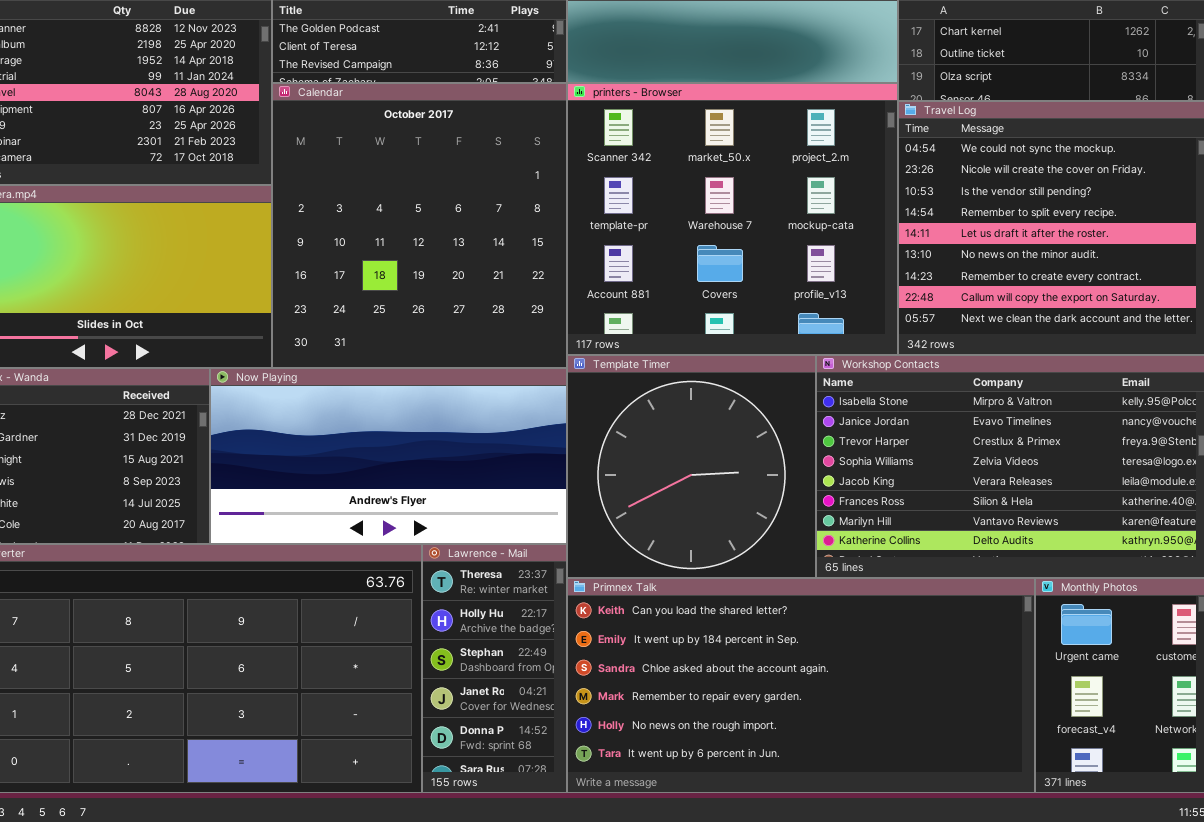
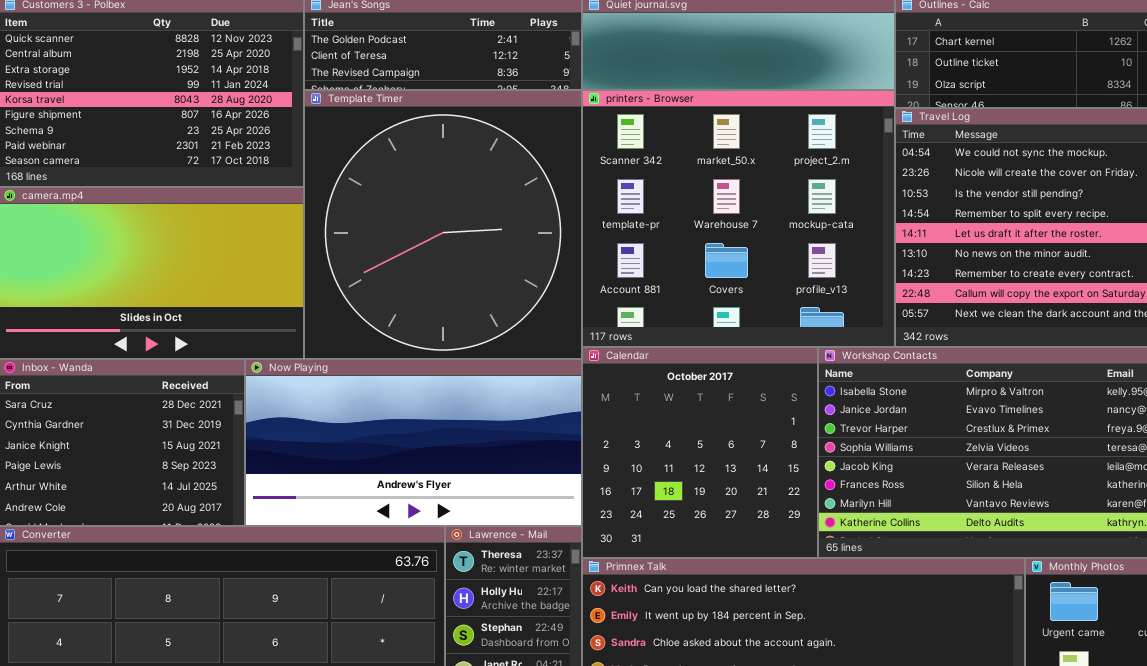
Calendar: [272,83,567,368] -> [582,347,818,558], moved, resized
Template Timer: [567,355,816,578] -> [304,90,582,359], moved, resized

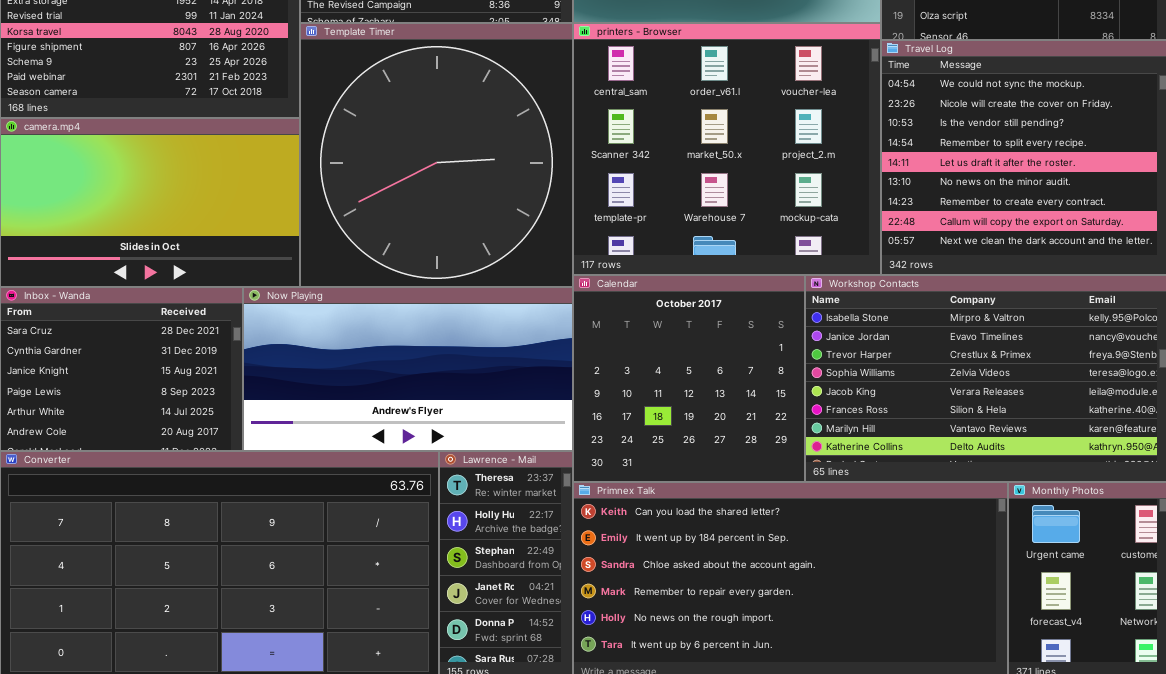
printers - Browser: [582,90,895,347] -> [573,23,881,275], scrolled up 1 row

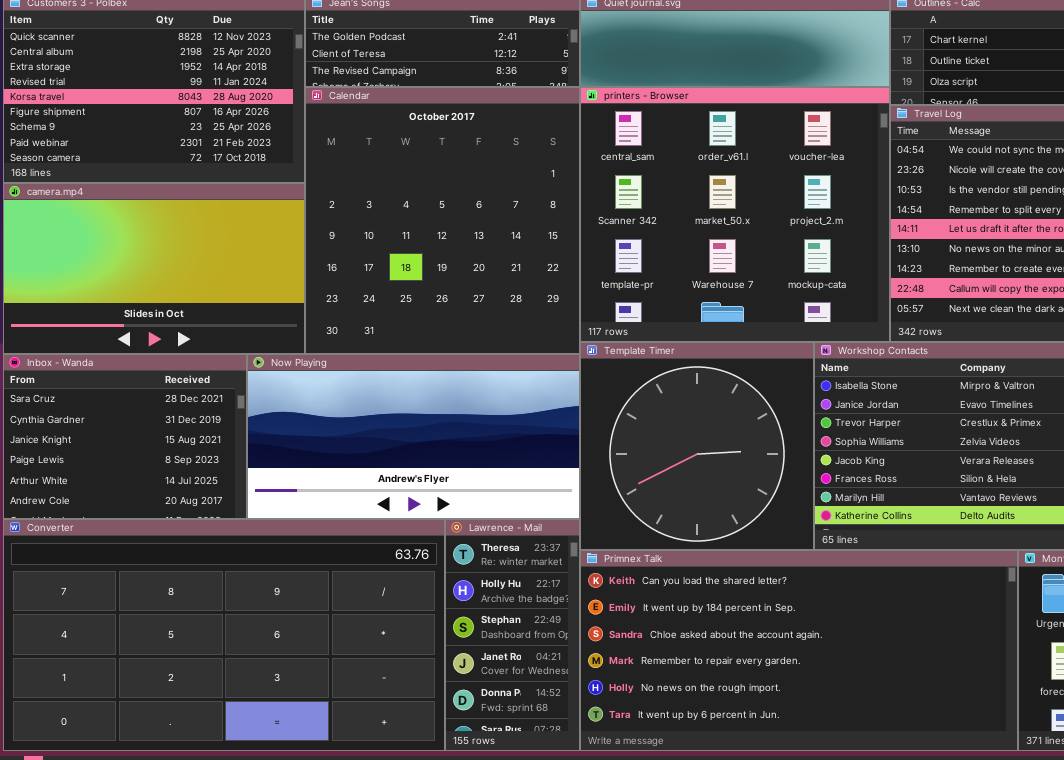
Template Timer: [300,23,573,287] -> [580,342,814,550], moved, resized
Calendar: [573,275,805,482] -> [305,87,580,354], moved, resized

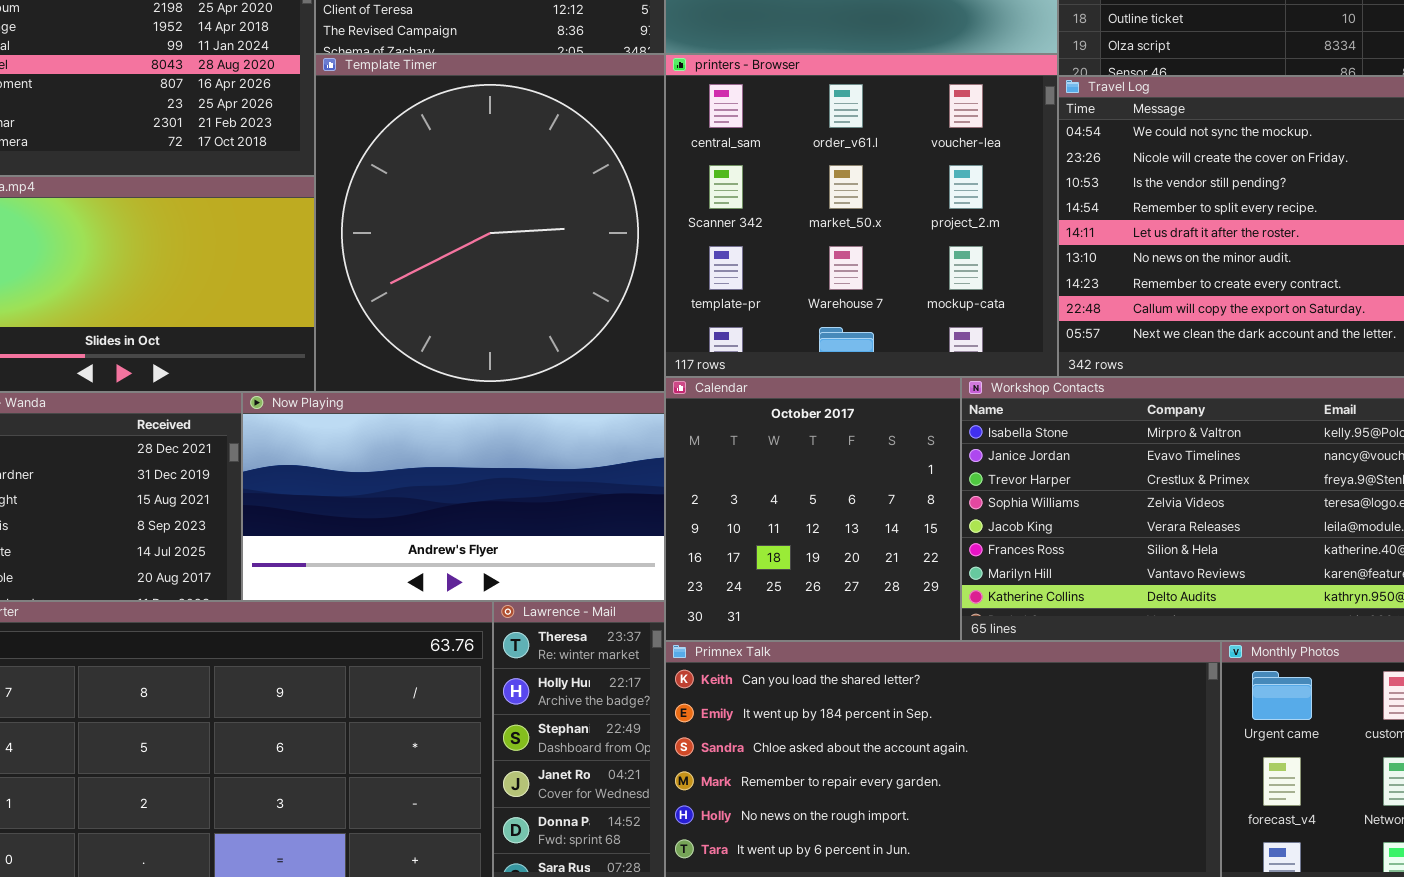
Calendar: [305,87,580,354] -> [665,377,961,641], moved, resized
Template Timer: [580,342,814,550] -> [315,54,665,392], moved, resized

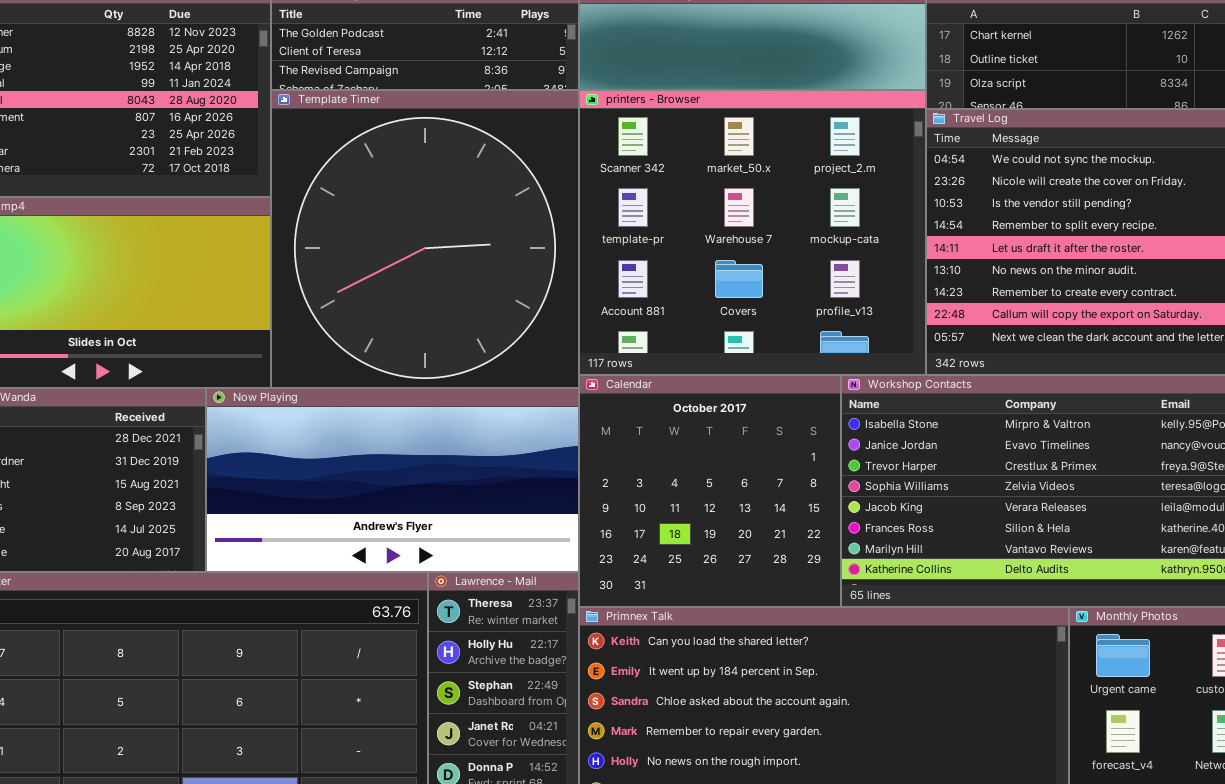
printers - Browser: [665,54,1058,377] -> [579,90,926,375], scrolled down 1 row

